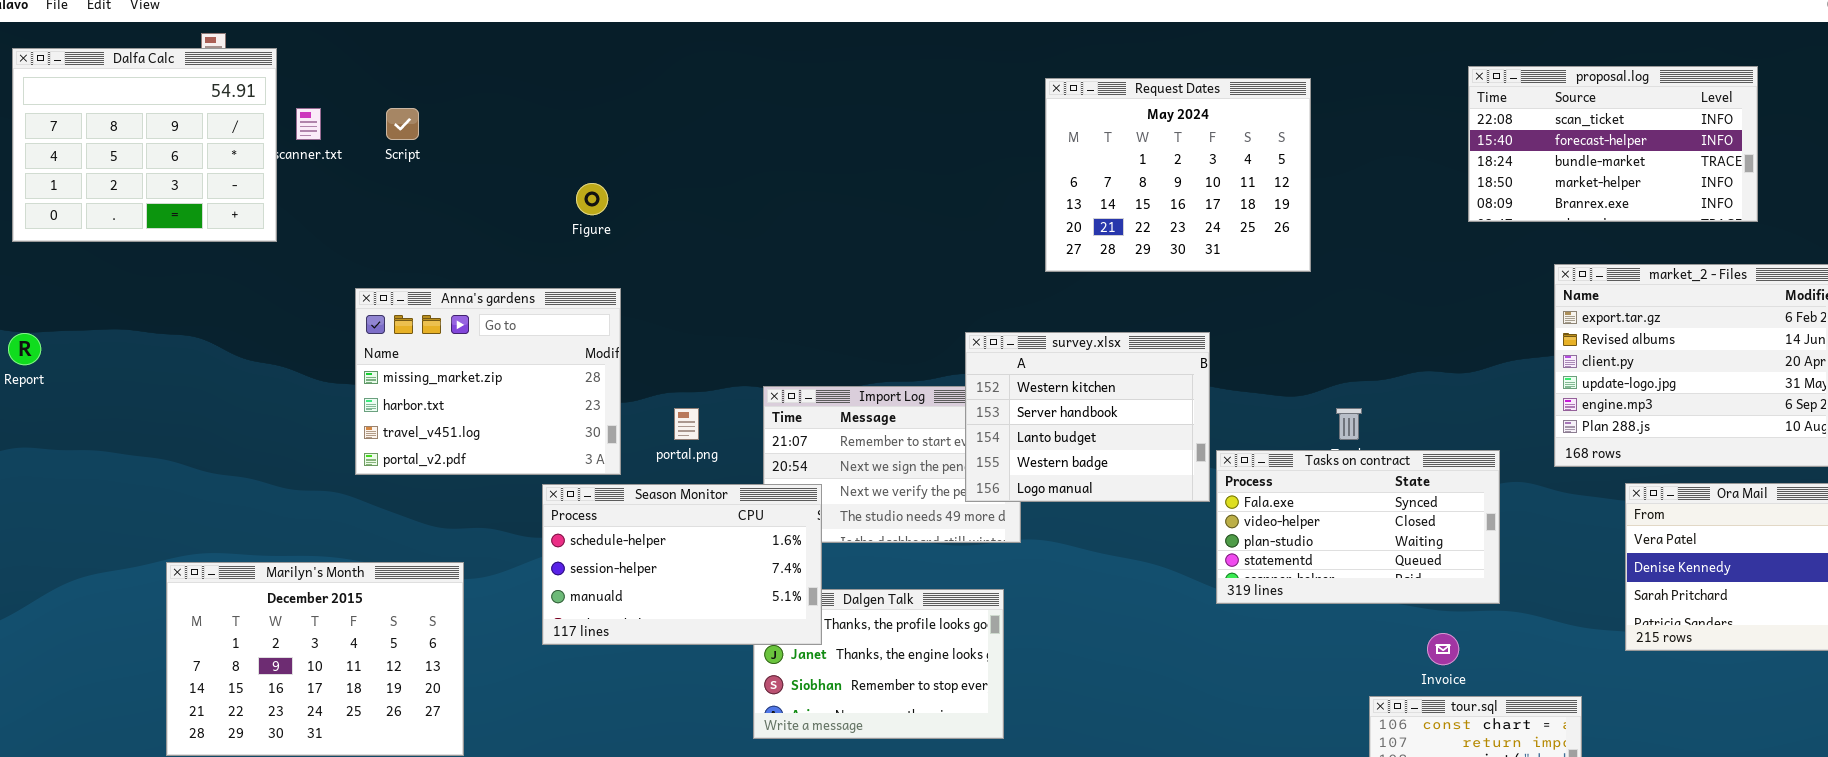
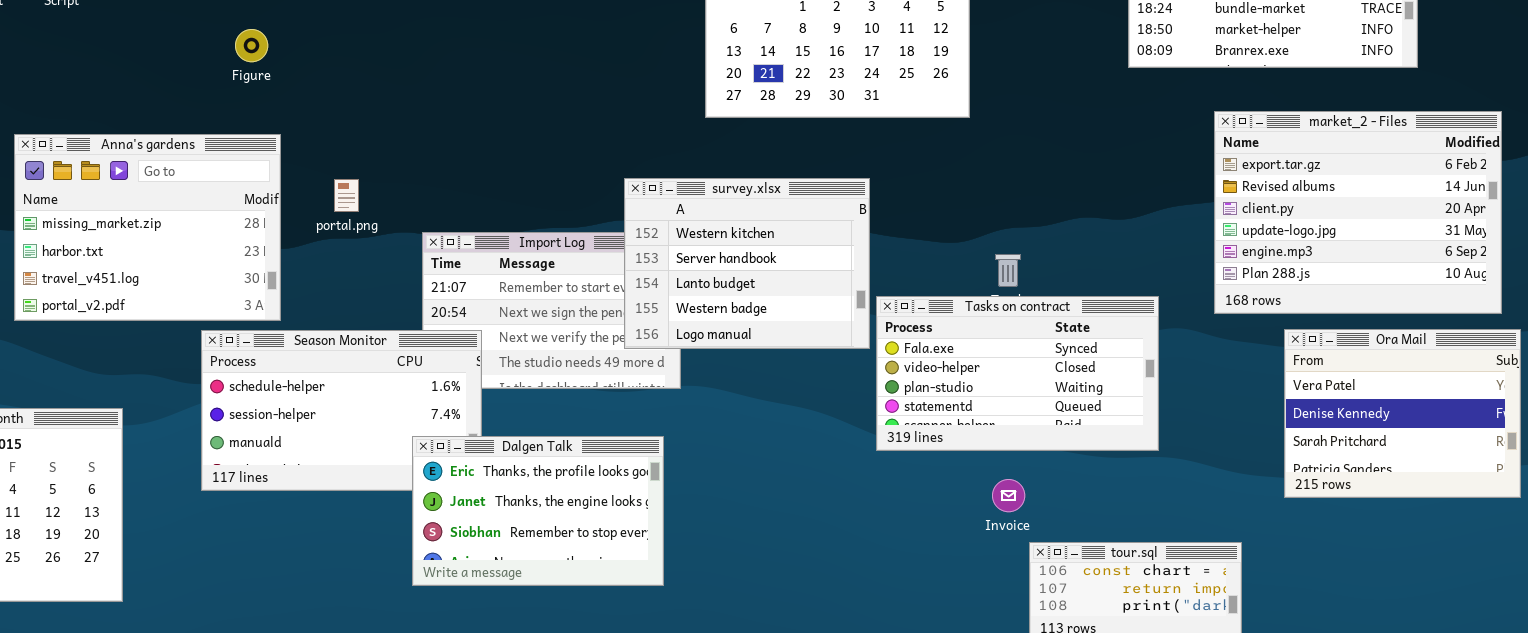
portal.png: [674,408,699,440] -> [334,179,359,212], moved
Dalgen Talk: [753,589,1004,739] -> [412,436,664,586], raised
Invoice: [1427,633,1459,665] -> [992,479,1025,512], moved

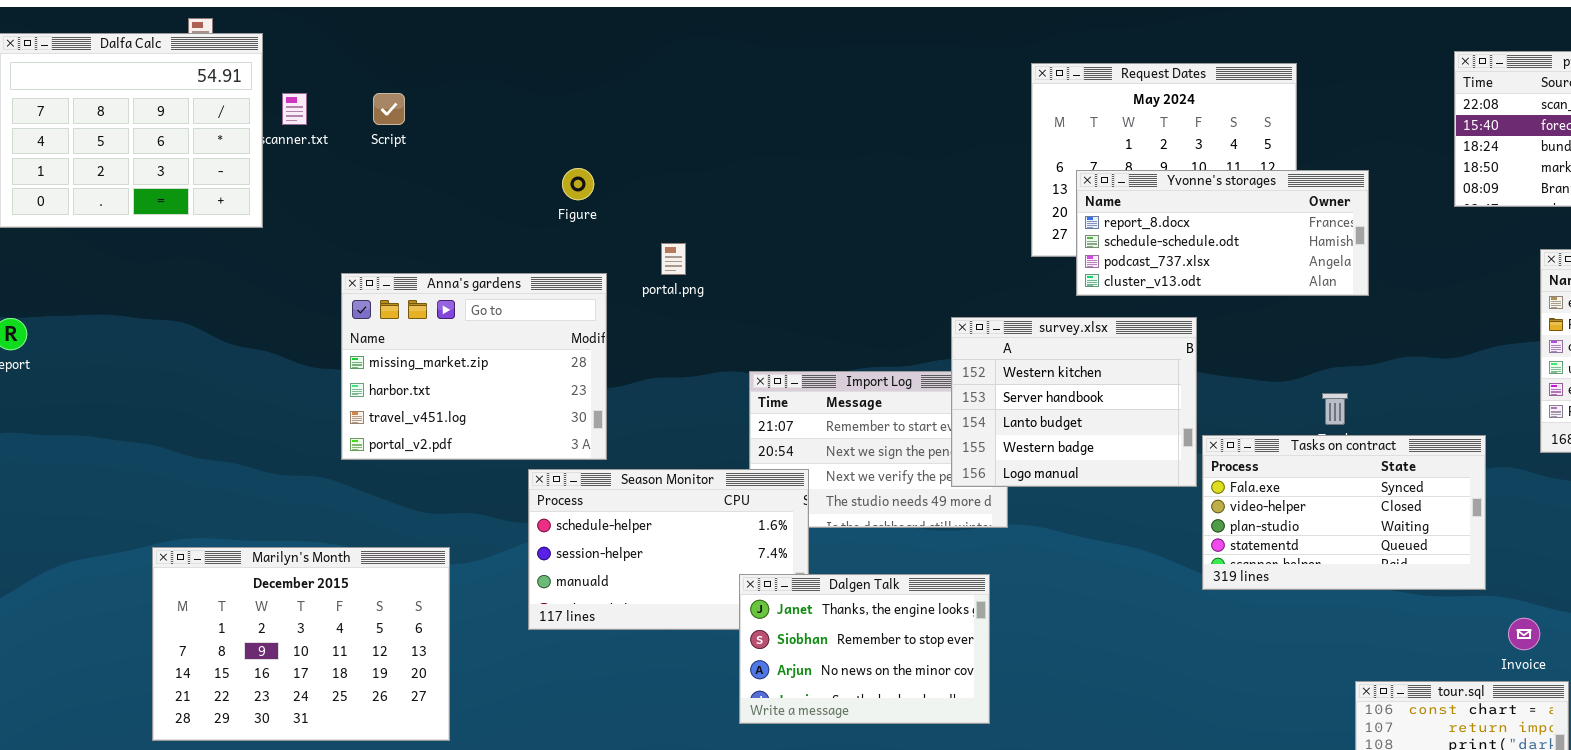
Yvonne's storages: none -> [1076,170,1369,296], opened
portal.png: [334,179,359,212] -> [661,243,686,275], moved
Dalgen Talk: [412,436,664,586] -> [739,574,990,724], scrolled down 1 row
Invoice: [992,479,1025,512] -> [1508,618,1540,650], moved

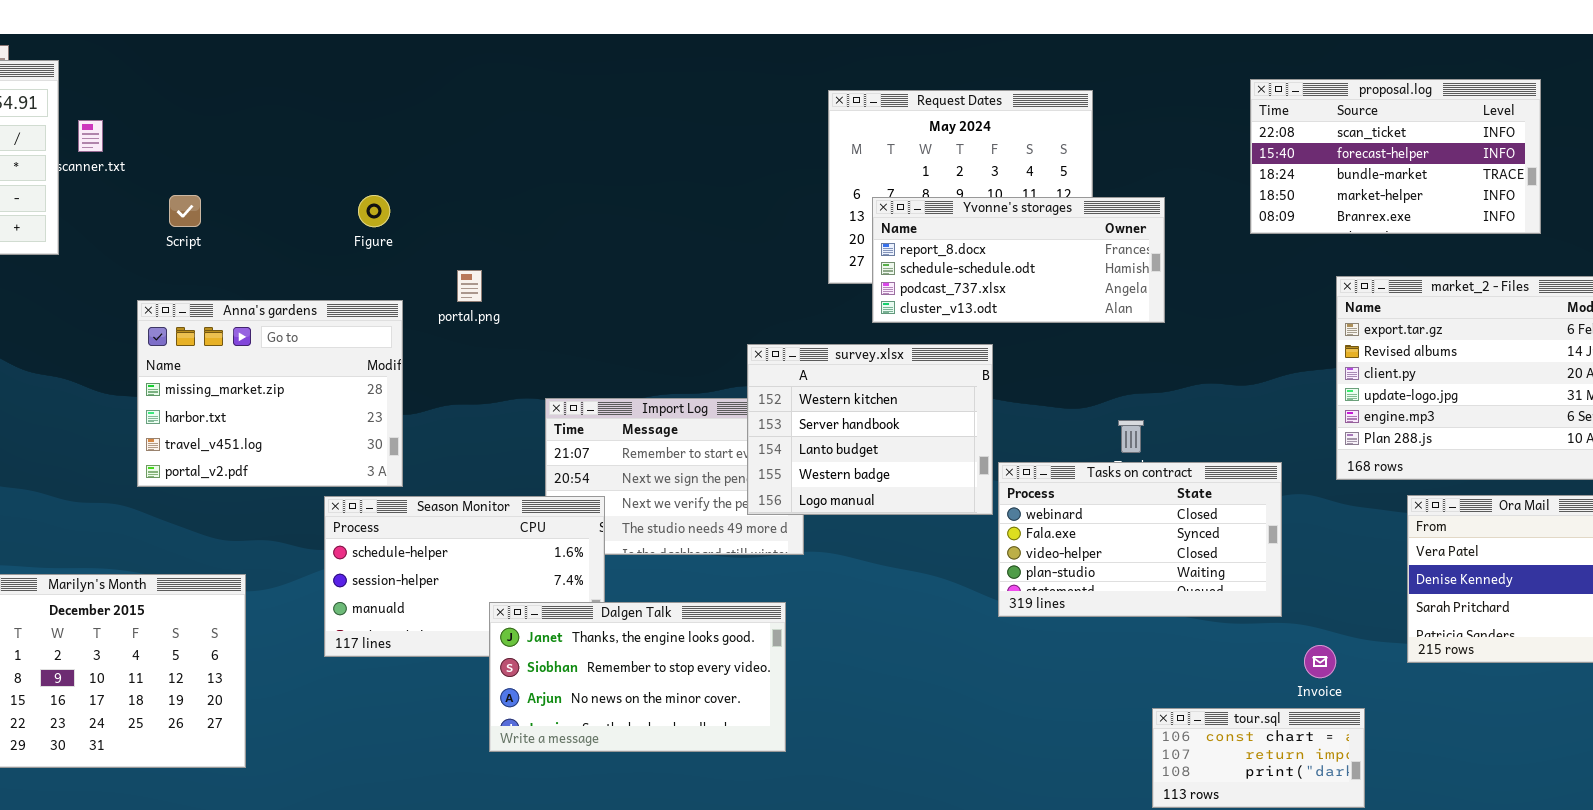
Script: [373,93,405,125] -> [169,195,201,227], moved
Tasks on contract: [1202,435,1486,590] -> [998,462,1282,617], scrolled up 1 row
Dalgen Talk: [739,574,990,724] -> [489,602,786,752], resized

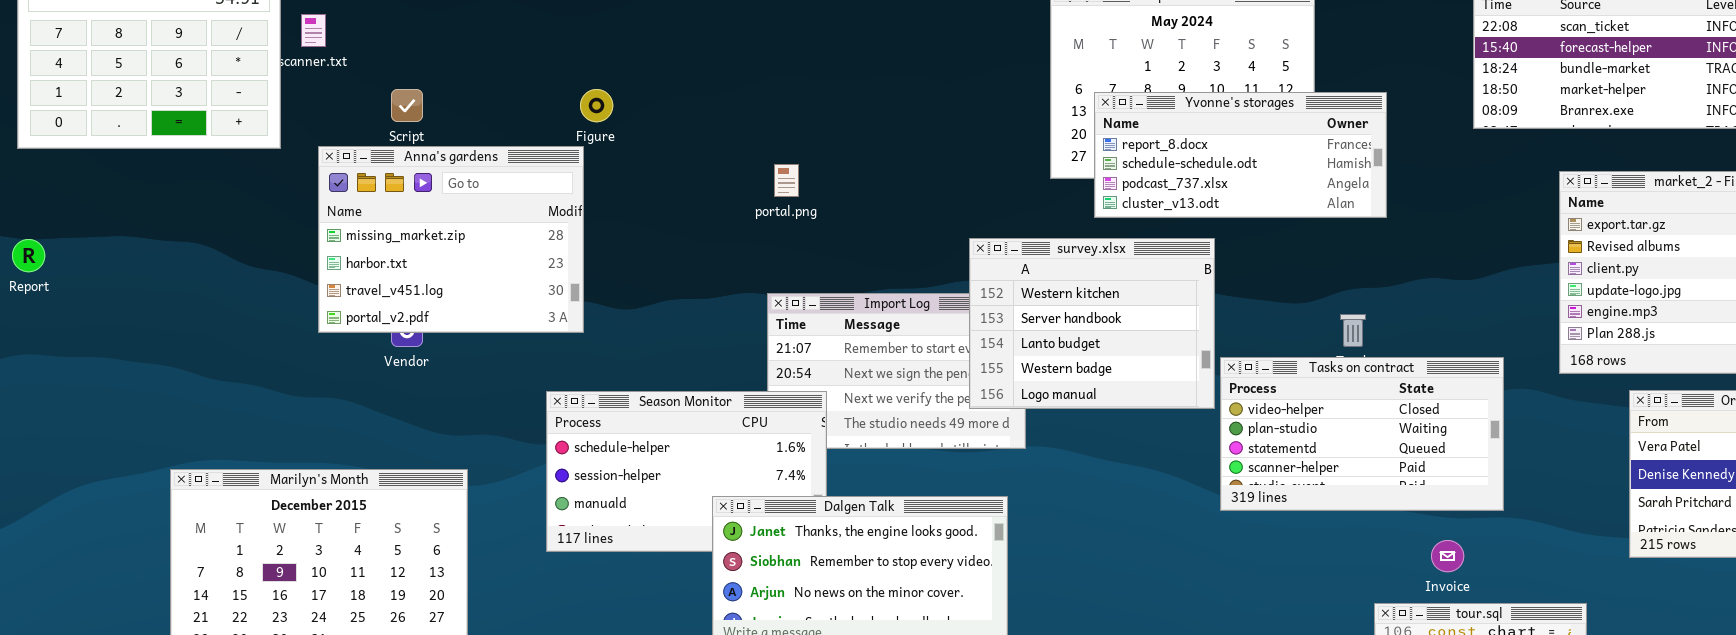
portal.png: [457,270,482,302] -> [774,164,799,197], moved
Anna's gardens: [137,300,403,487] -> [318,146,584,333], moved
Tasks on contract: [998,462,1282,617] -> [1220,357,1504,511], scrolled down 2 rows
Invoice: [1304,645,1336,678] -> [1431,540,1464,572], moved

